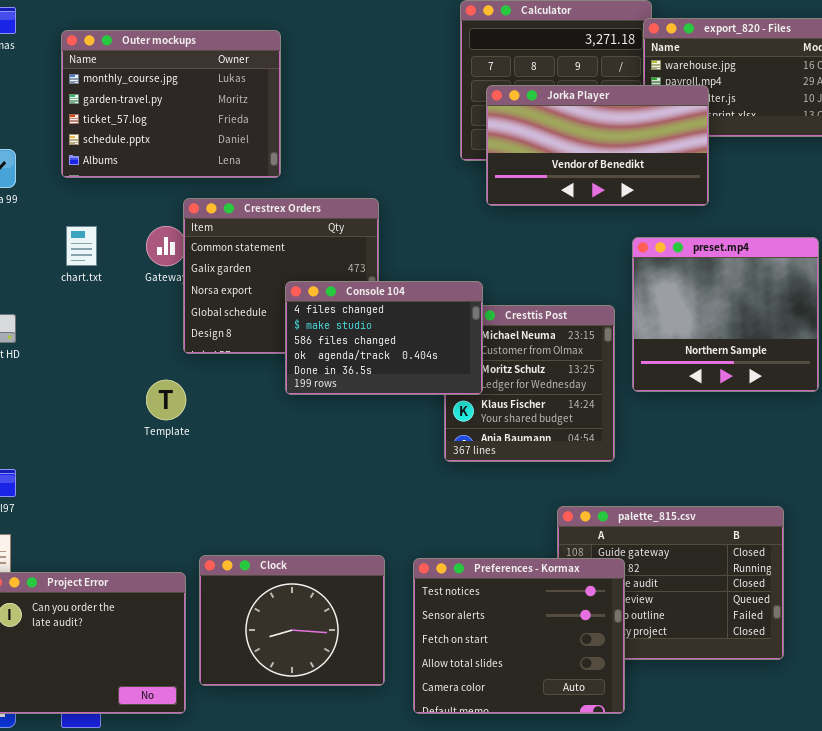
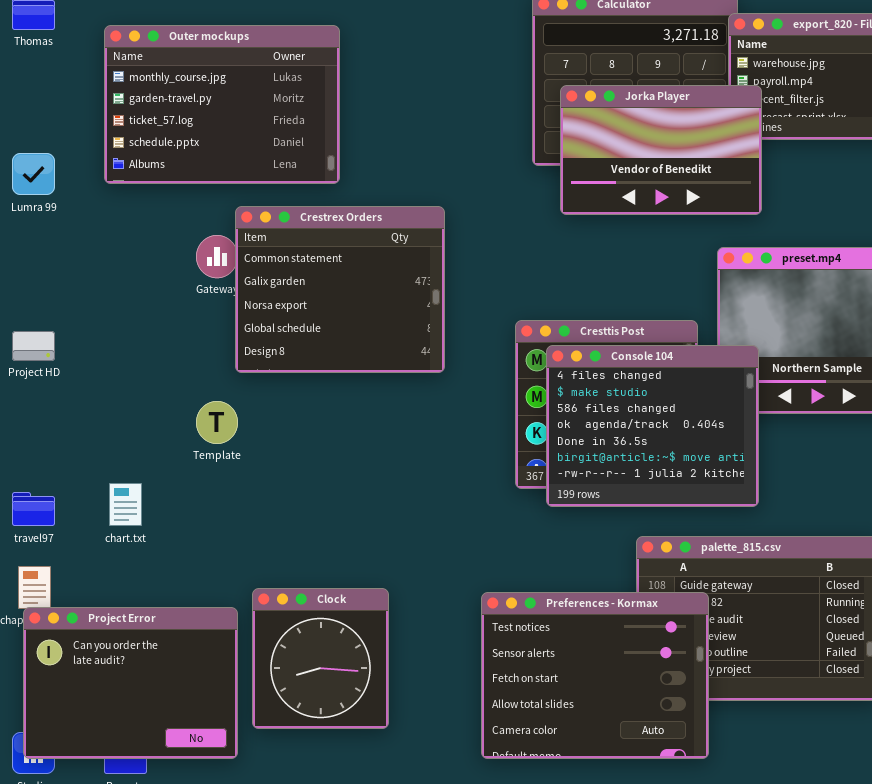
Jorka Player: [486,85,709,206] -> [560,85,762,215], resized
chart.txt: [66,226,97,266] -> [109,483,142,526], moved
Console 104: [285,281,483,395] -> [546,345,759,507], moved, resized
Clock: [199,555,385,686] -> [252,588,389,729], resized

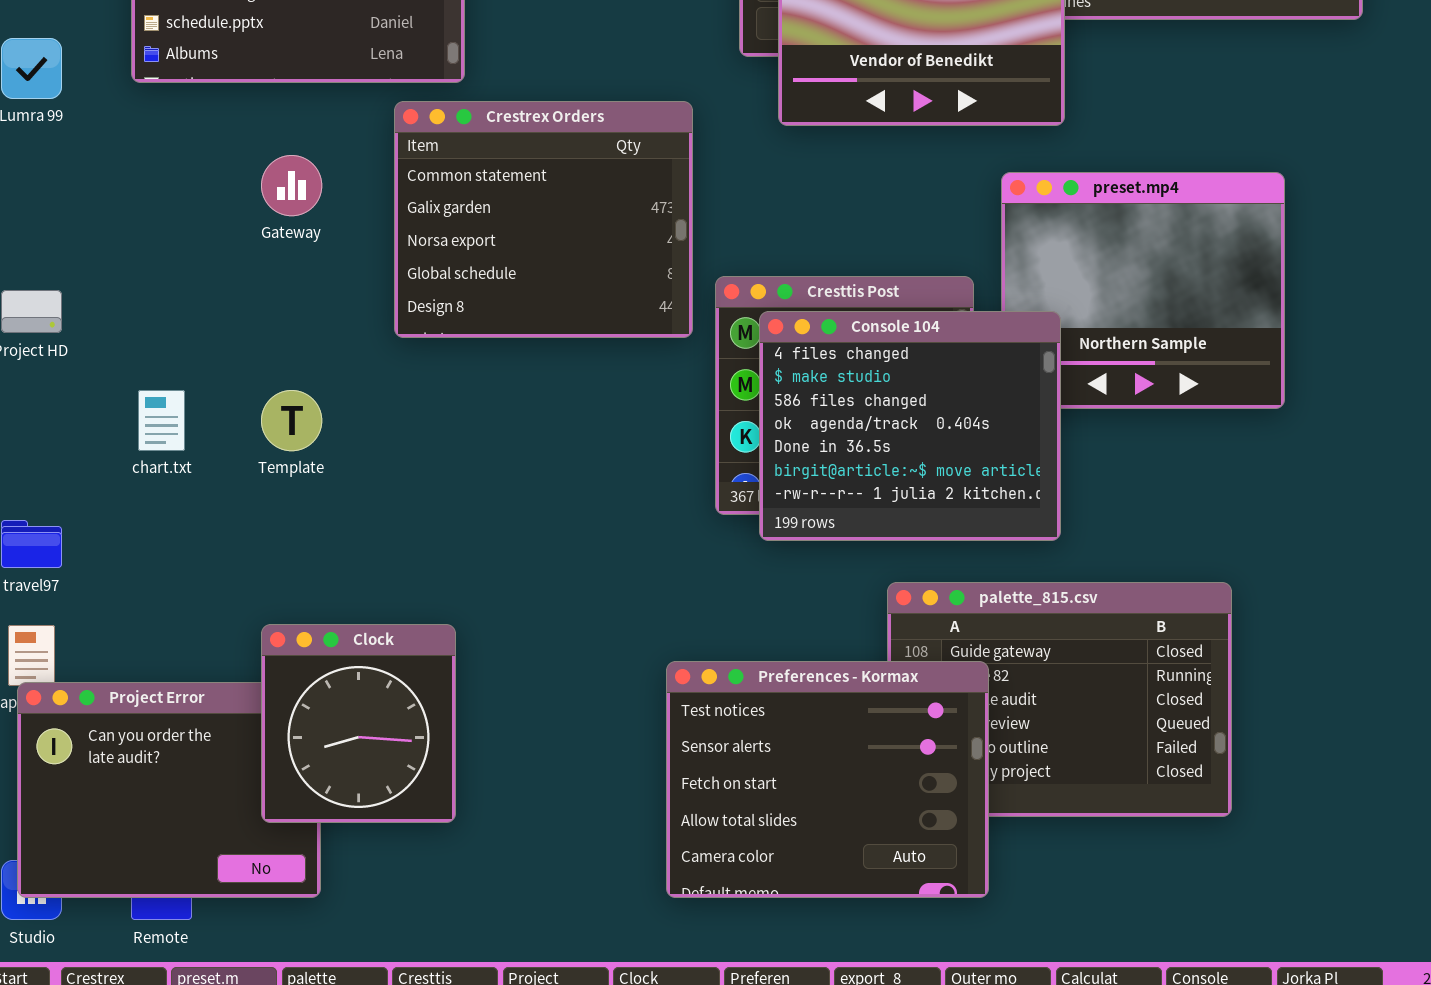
Crestrex Orders: [235,206,445,373] -> [394,101,693,338], moved
chart.txt: [109,483,142,526] -> [138,390,185,451], moved
Clock: [252,588,389,729] -> [261,624,456,823], moved

